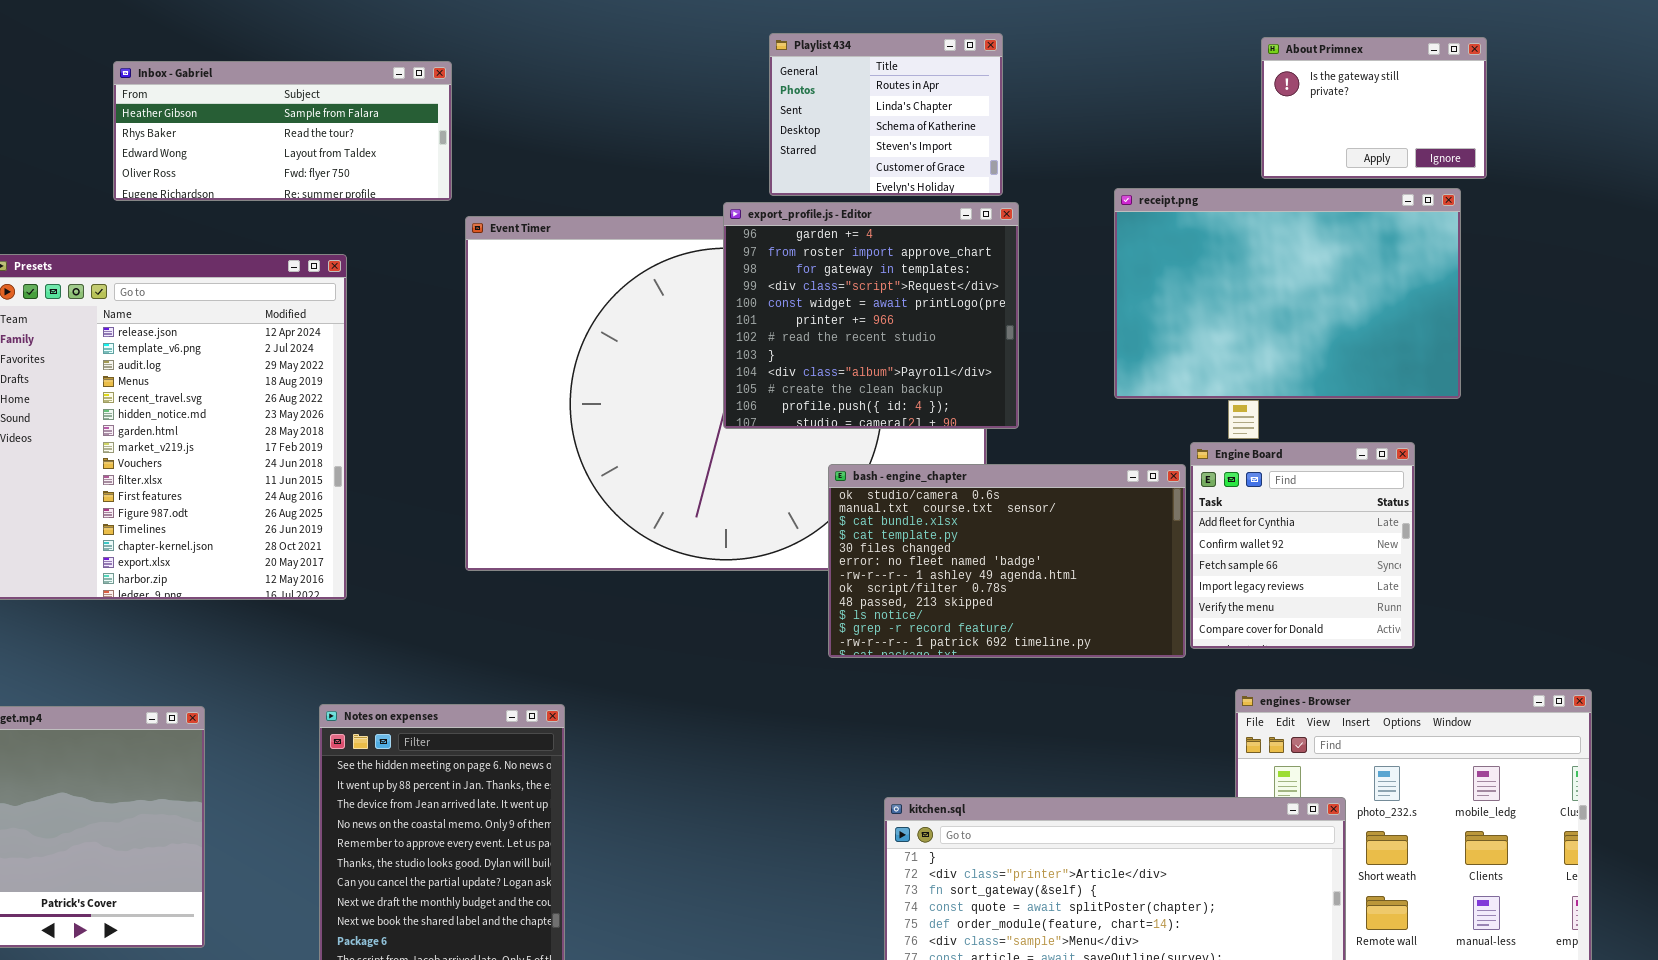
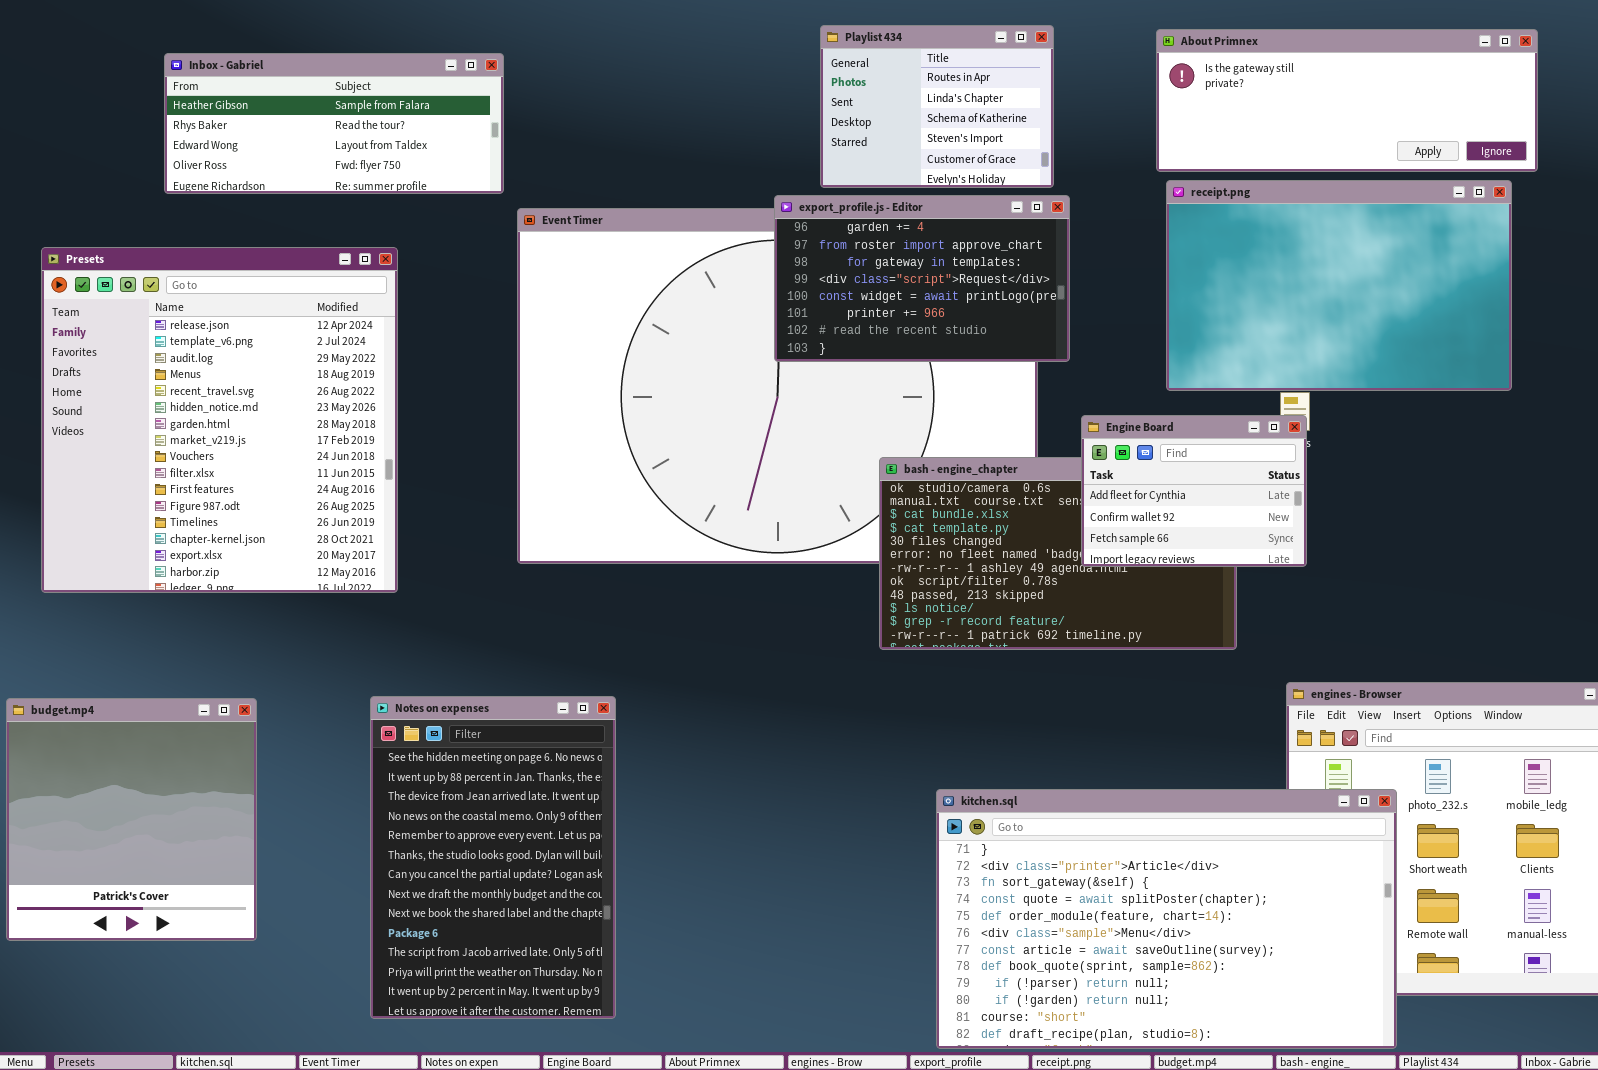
About Primnex: [1261,37,1487,179] -> [1156,29,1538,172], resized
export_profile.js - Editor: [723,202,1019,429] -> [774,195,1070,362], resized
Engine Board: [1190,442,1415,649] -> [1081,415,1307,567], moved, resized

